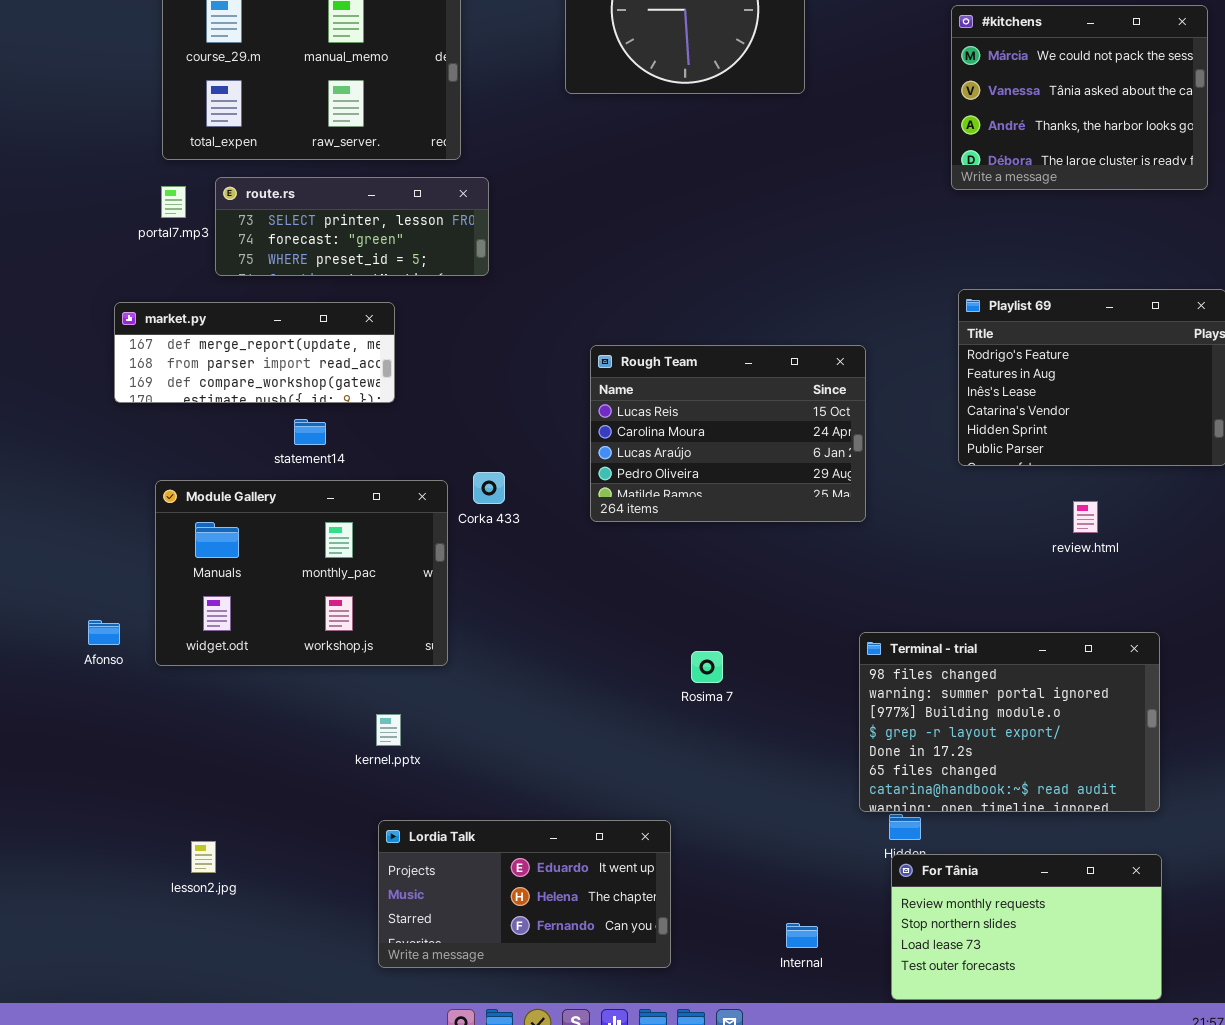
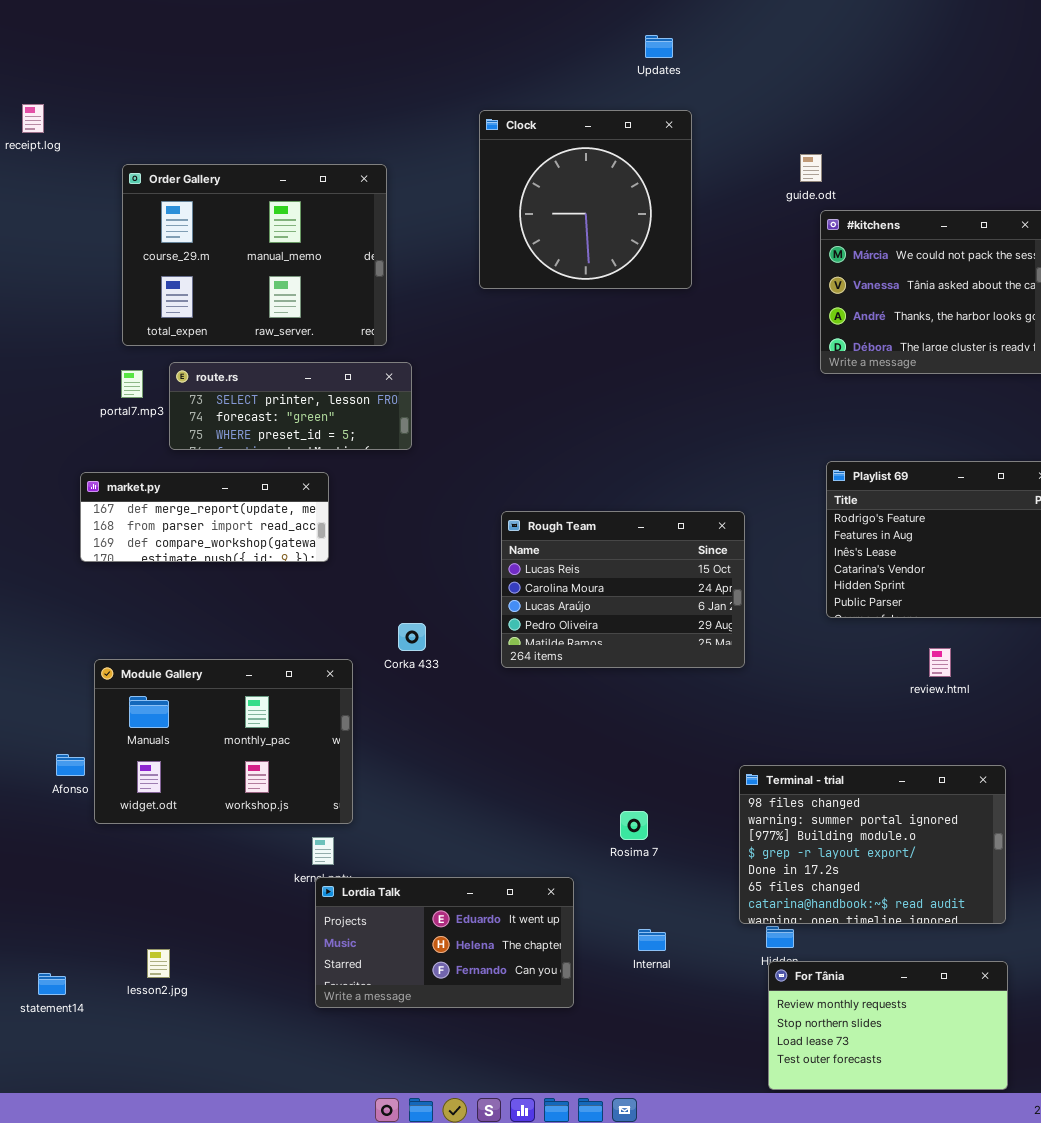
statement14: [294,419,326,445] -> [38,973,66,995], moved
Module Gallery: [155,480,448,666] -> [94,659,353,824], moved
Rosima 7: [691,651,723,683] -> [620,811,648,840], moved
Lordia Talk: [378,820,671,968] -> [315,877,574,1008], moved
Internal: [786,923,818,948] -> [638,929,666,951], moved

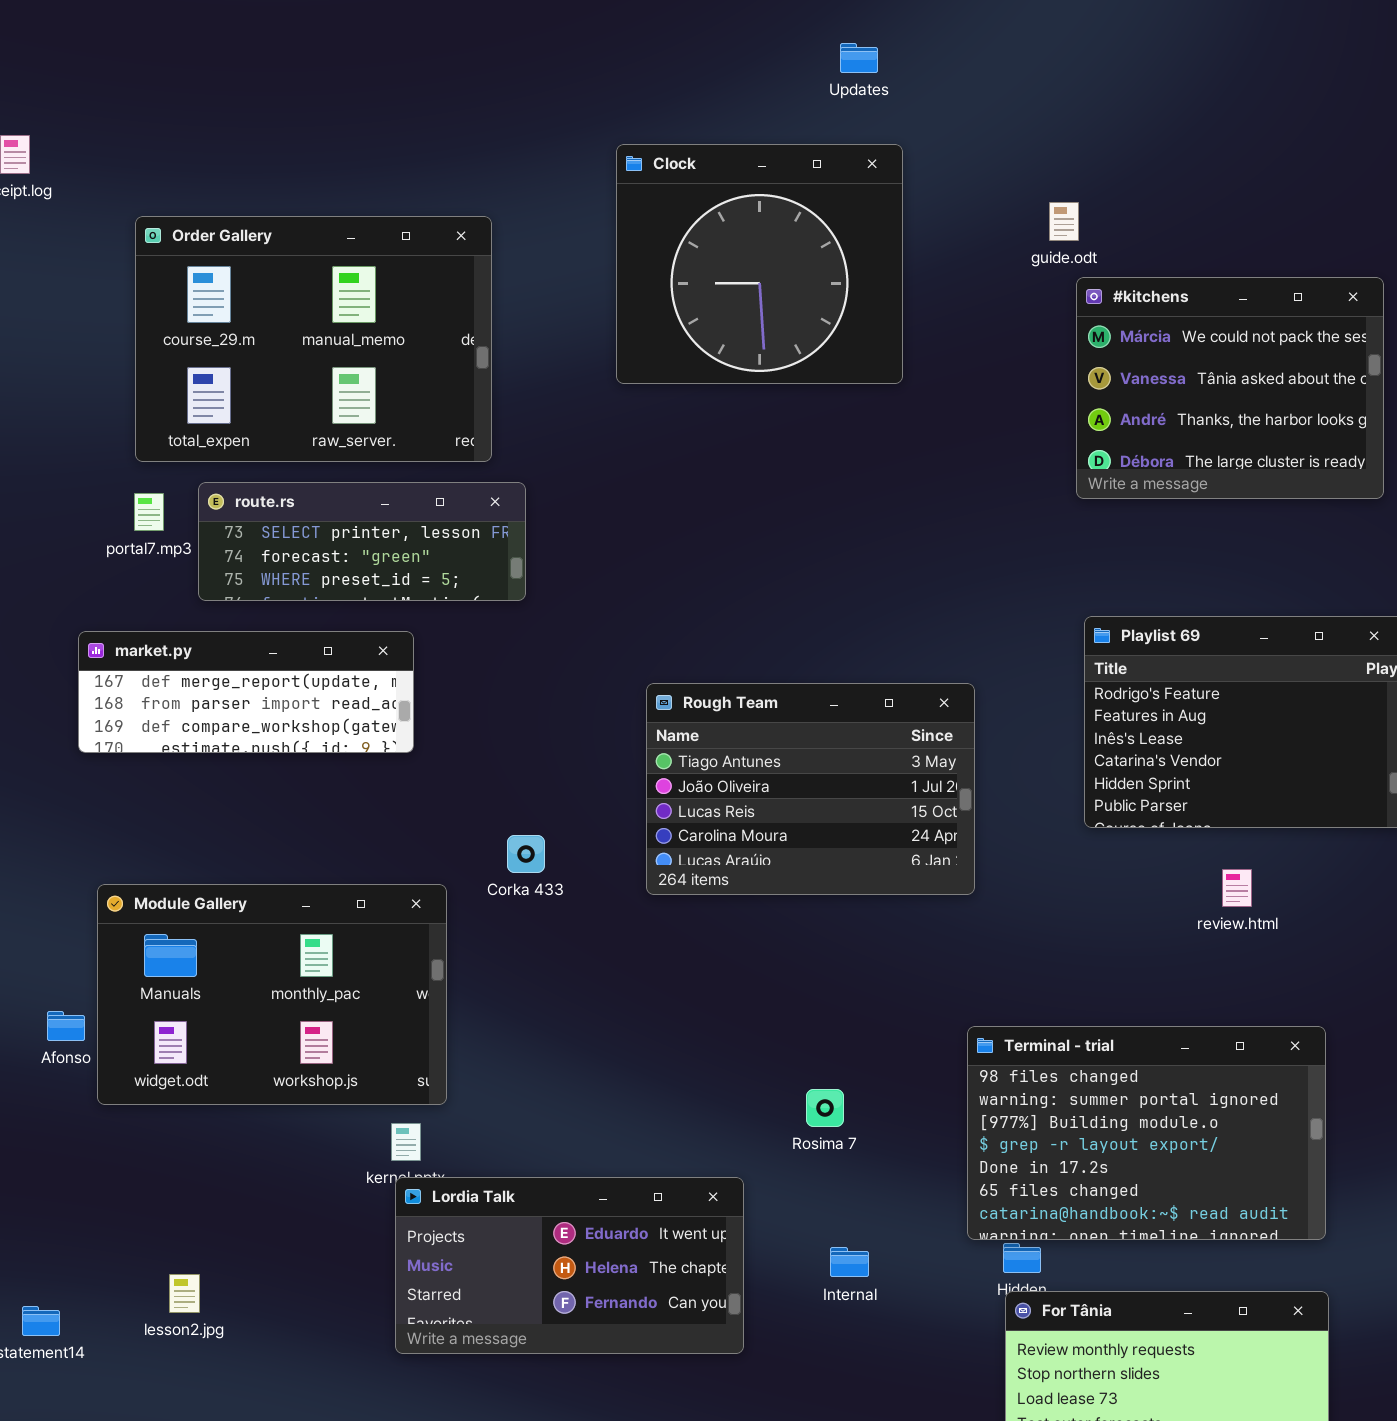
Rough Team: [501,511,745,668] -> [646,683,975,895], scrolled up 2 rows

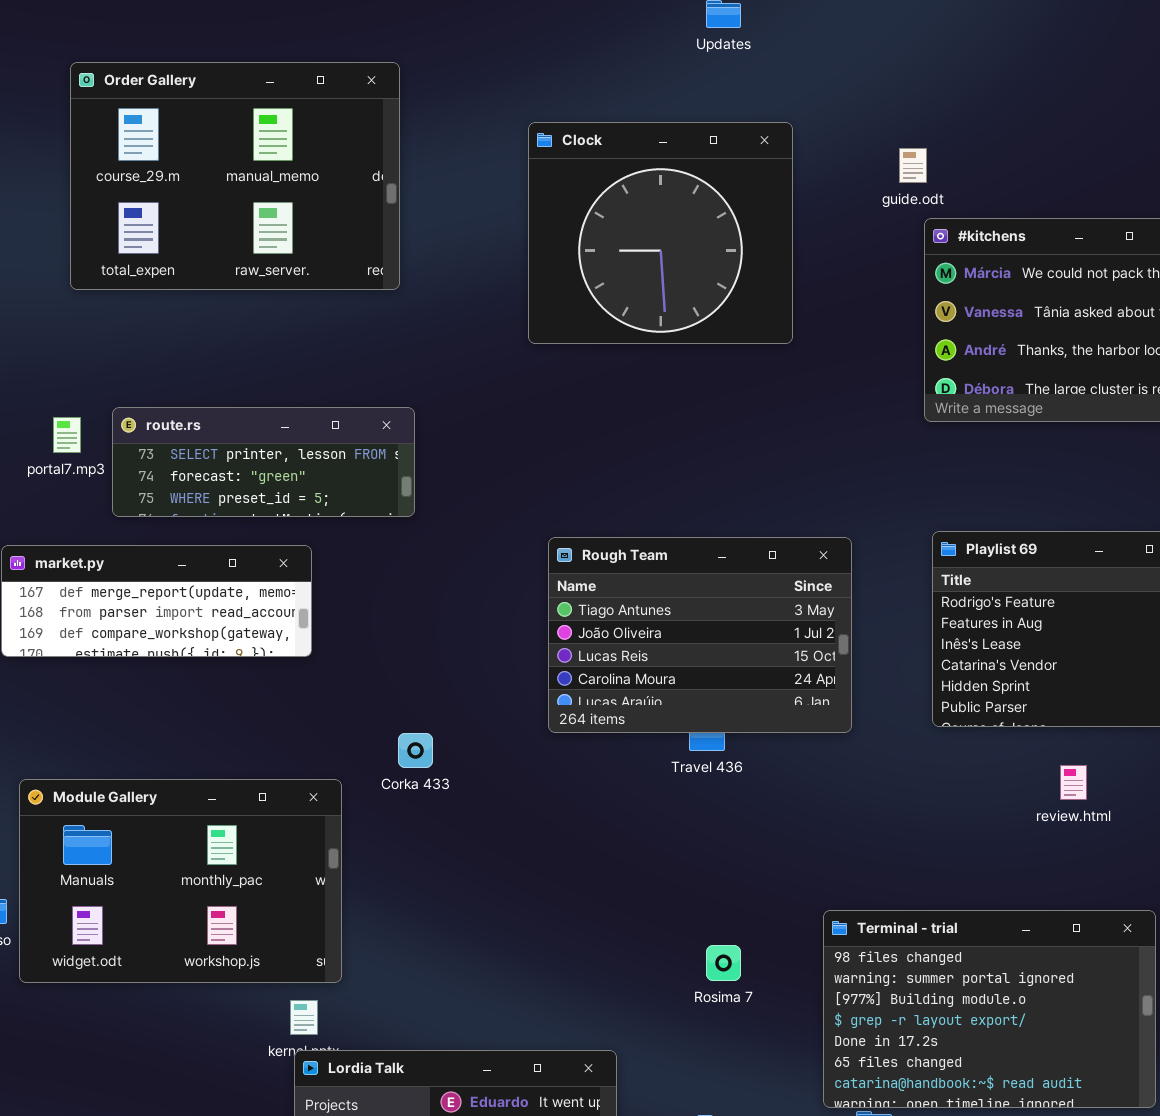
Clock: [616,144,903,384] -> [528,122,793,344], moved
Order Gallery: [135,216,492,462] -> [70,62,400,290], moved
Rough Team: [646,683,975,895] -> [548,537,852,733], moved
Rosima 7: [806,1089,844,1127] -> [706,945,741,981], moved

